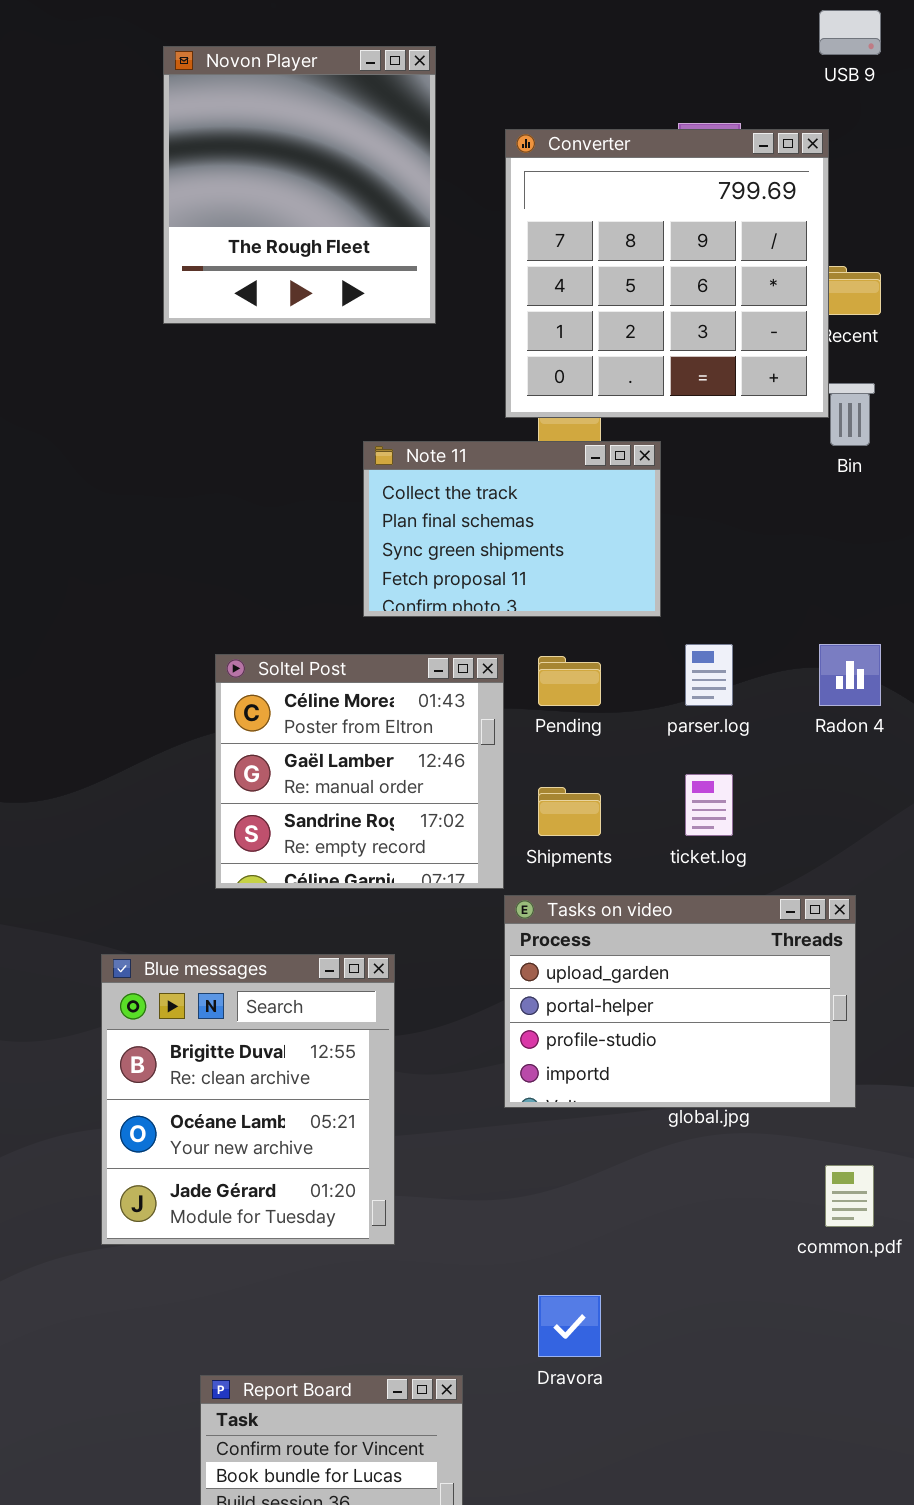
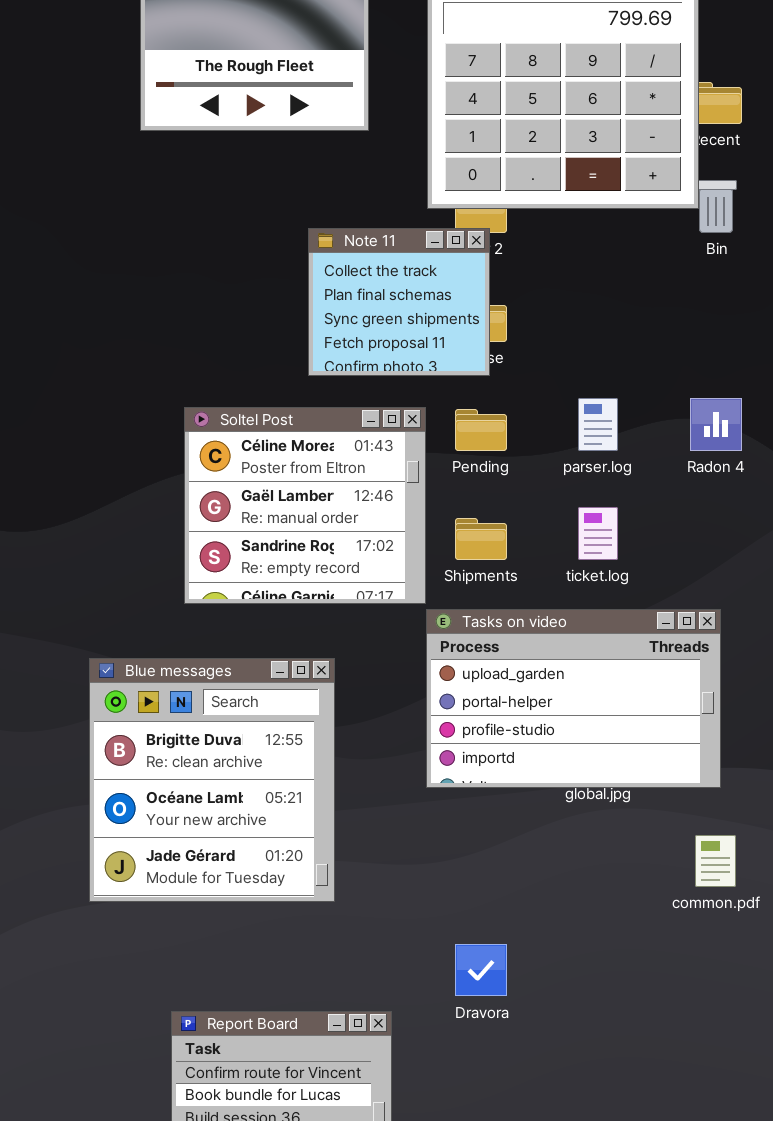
Note 11: [363,441,661,617] -> [308,228,490,376], resized

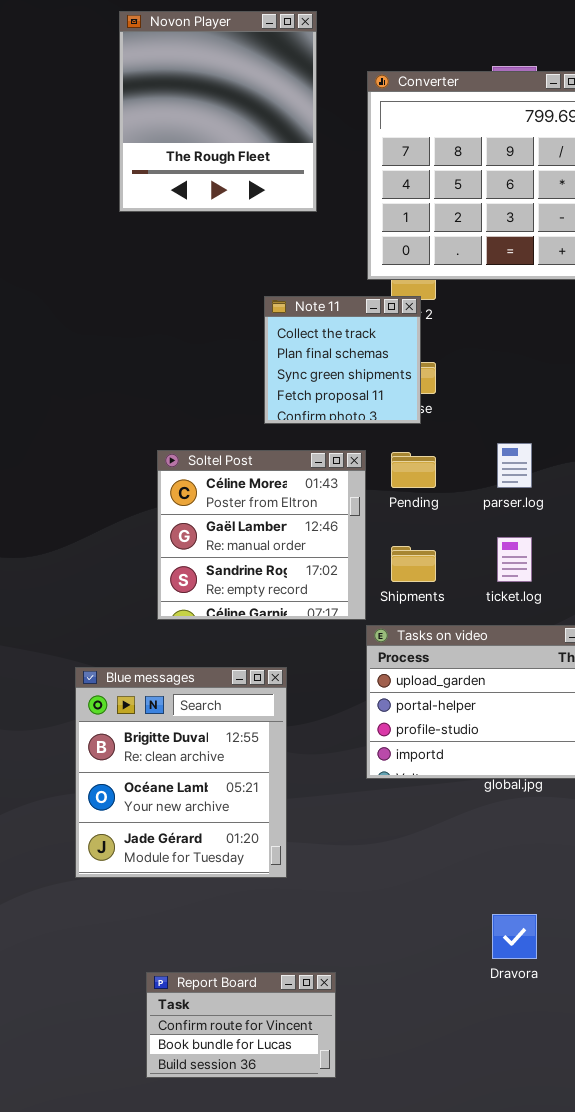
Dravora: [455,944,507,996] -> [492,914,537,959], moved

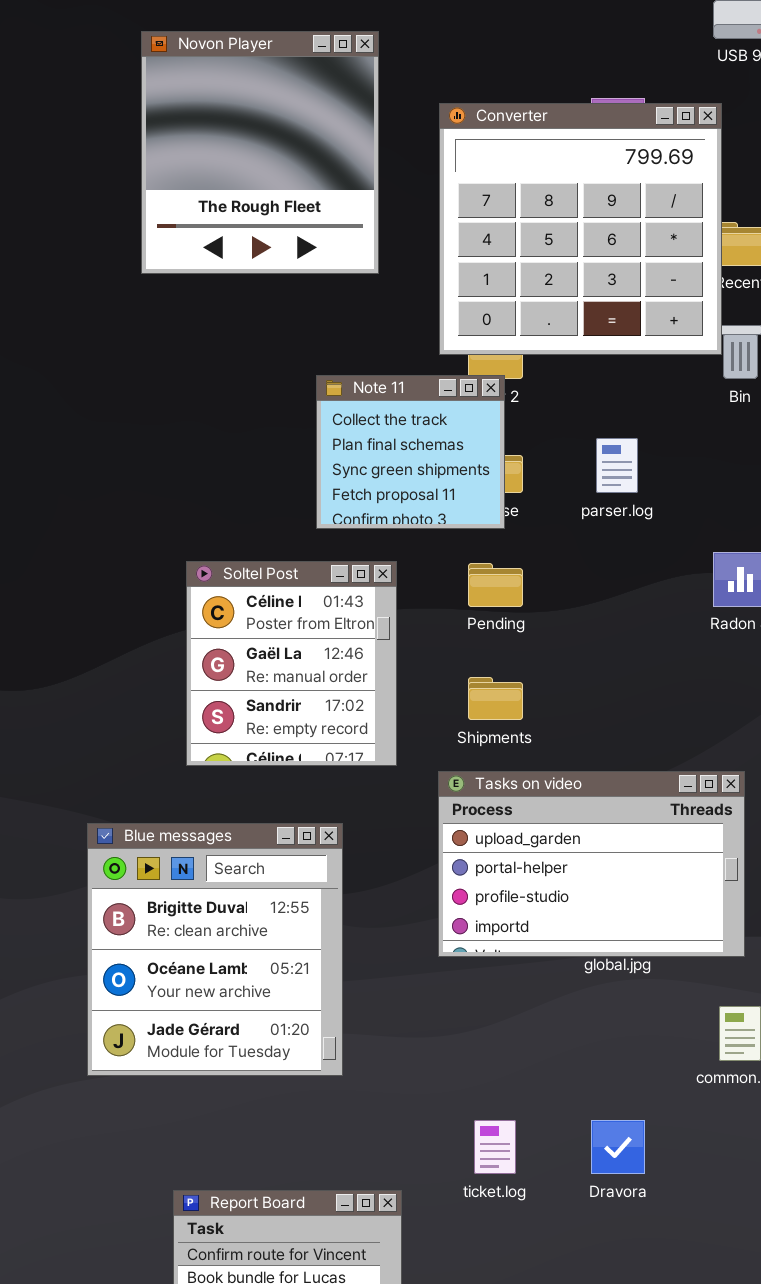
parser.log: [497,443,532,488] -> [596,438,638,493], moved
Soltel Post: [157,450,366,620] -> [186,561,397,766], resized
ticket.log: [497,537,532,582] -> [474,1120,516,1174], moved

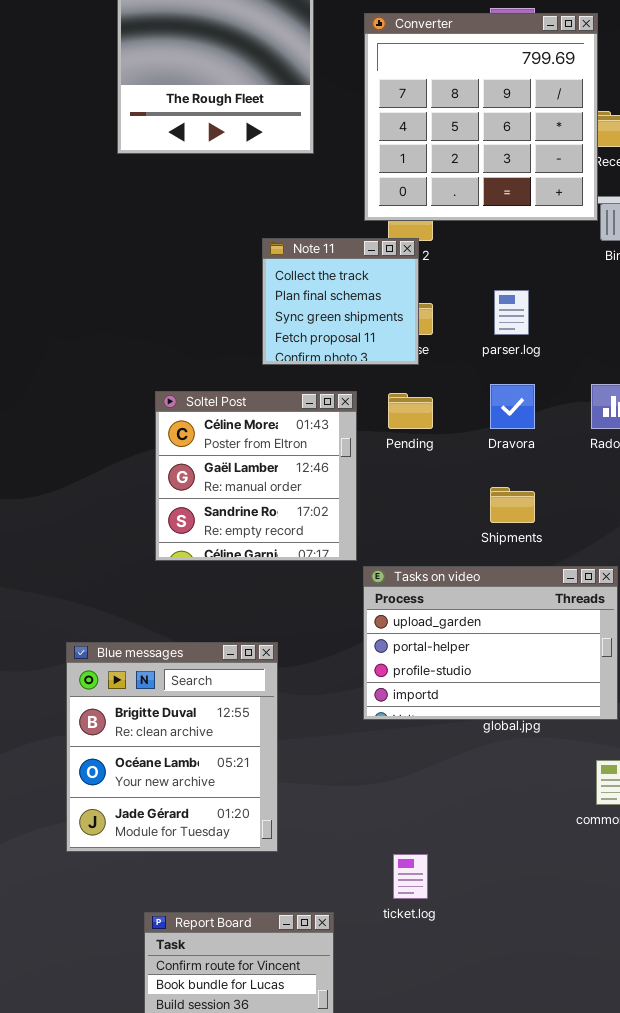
Soltel Post: [186,561,397,766] -> [155,391,357,561], resized
Shipments: [468,677,523,720] -> [490,487,535,523], moved
Blue messages: [87,823,343,1076] -> [66,642,278,852], moved
Dravora: [591,1120,645,1174] -> [490,384,535,429], moved

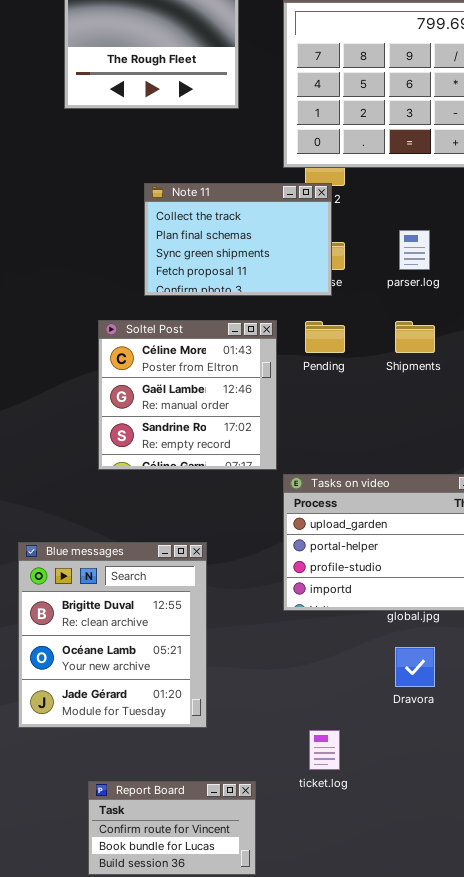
Note 11: [262,238,419,365] -> [144,183,332,296], resized
Dravora: [490,384,535,429] -> [395,647,435,687], moved
Shipments: [490,487,535,523] -> [395,321,435,353], moved

